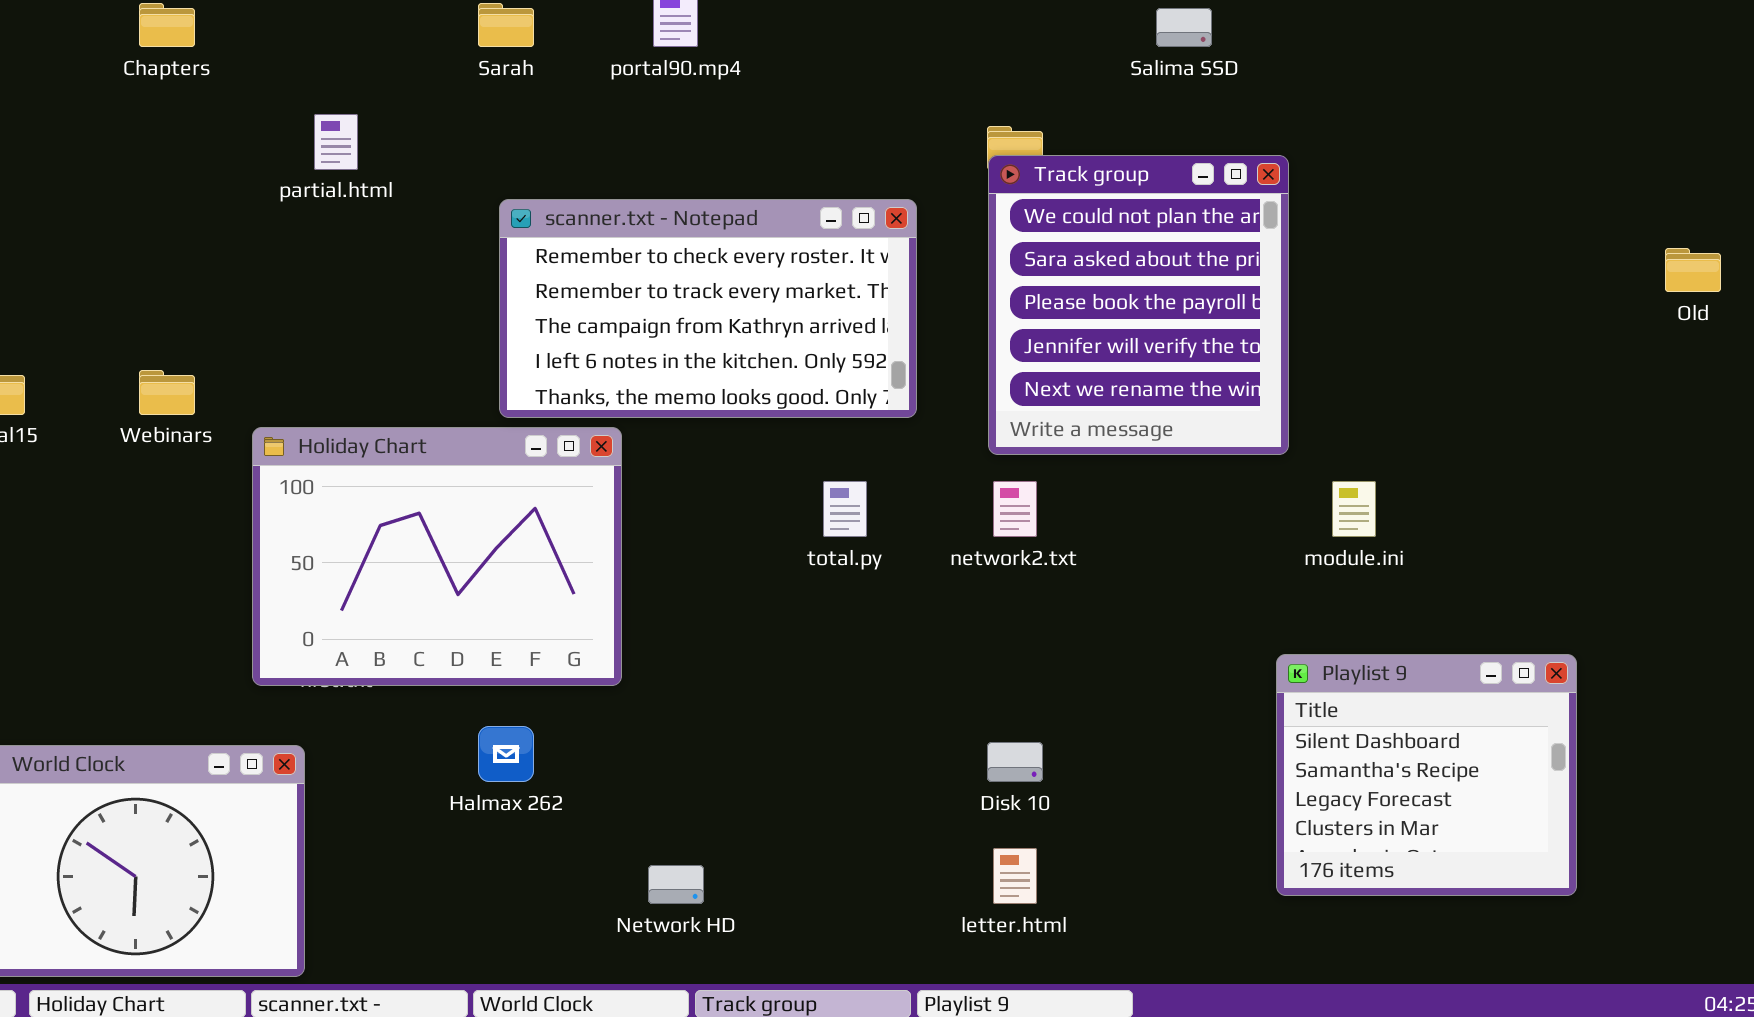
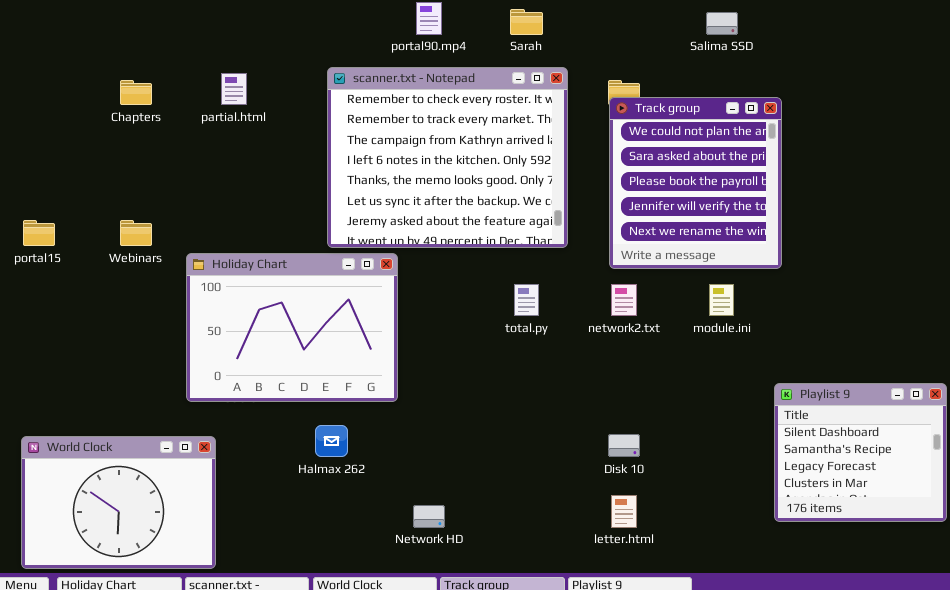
Chapters: [139,3,195,47] -> [120,80,152,105], moved
Sarah: [478,3,534,47] -> [510,9,543,35], moved
scanner.txt - Notepad: [499,199,917,418] -> [327,67,568,248], resized
module.ini: [1332,481,1376,537] -> [709,284,734,316], moved

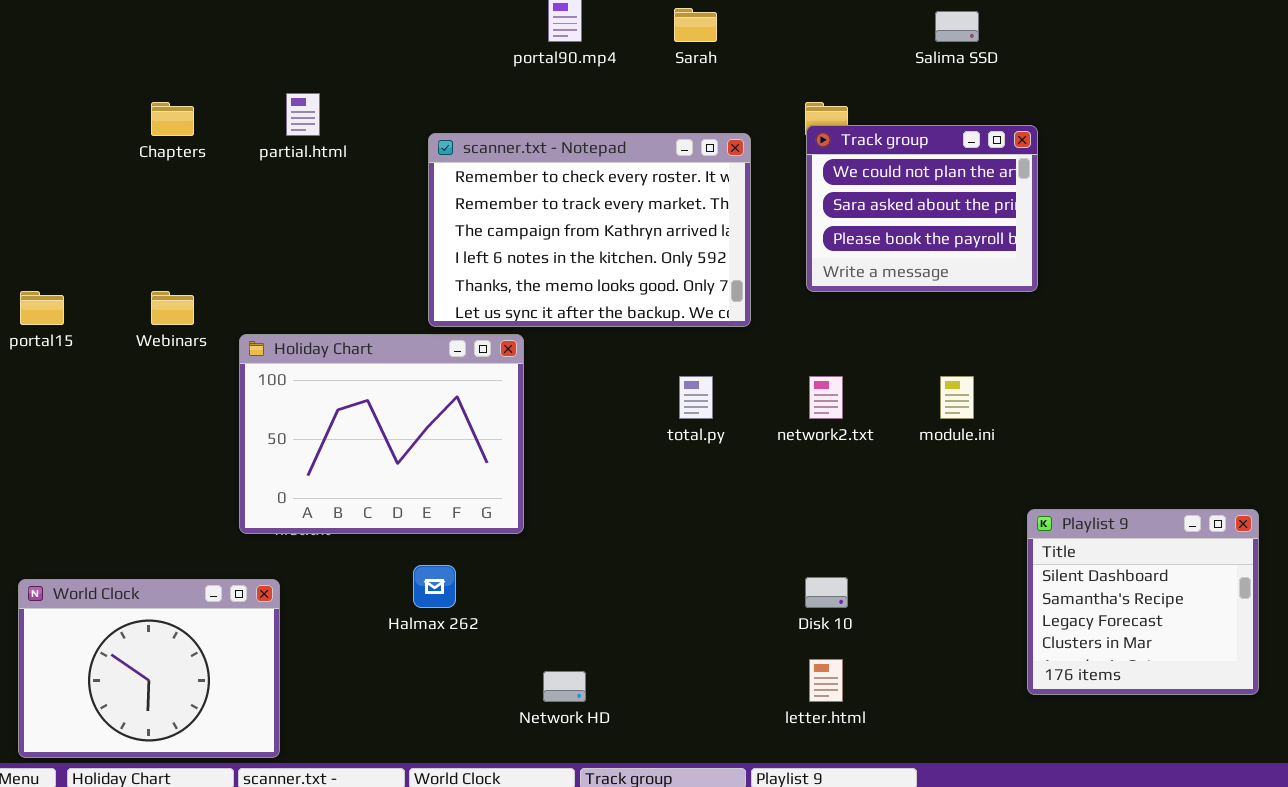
scanner.txt - Notepad: [327,67,568,248] -> [428,133,751,327], resized
Track group: [609,97,782,269] -> [806,125,1038,292], resized

